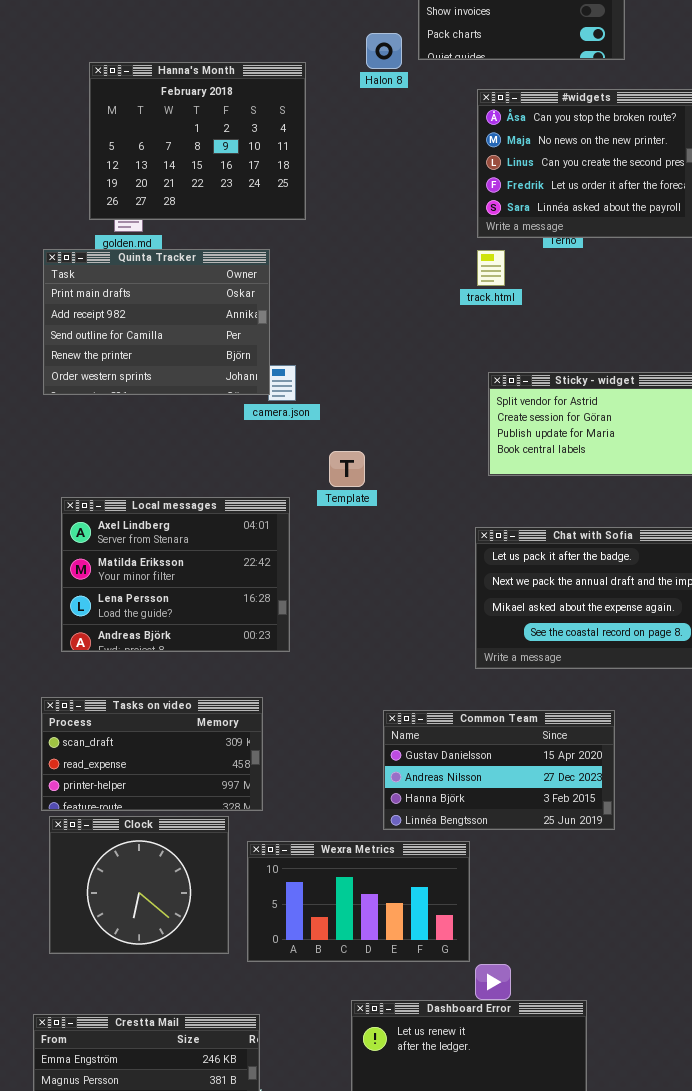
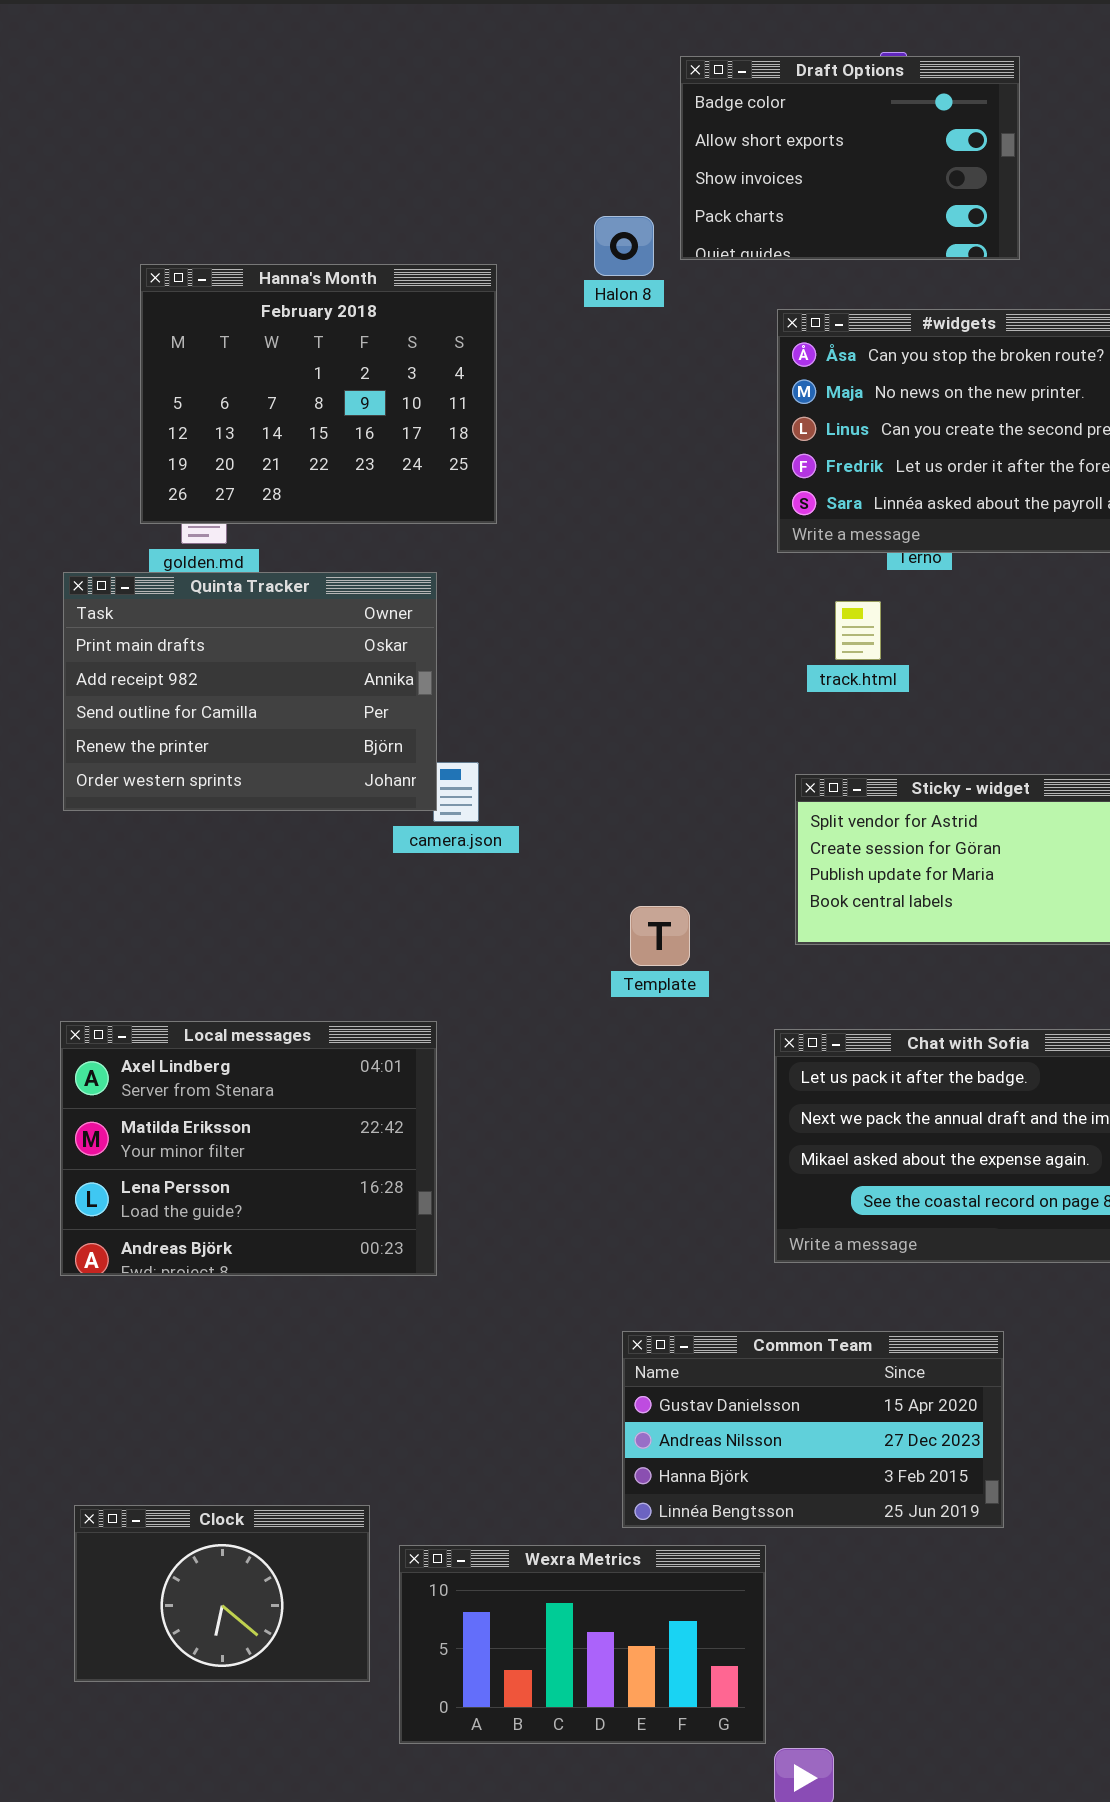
track.html: [477,250,505,286] -> [835,601,881,660], moved
Template: [329,451,365,487] -> [630,906,690,966], moved
Local messages: [61,497,290,652] -> [60,1021,437,1276], moved
Tasks on video: [41,697,263,811] -> none, closed
Clock: [49,816,229,954] -> [74,1505,370,1682], resized

